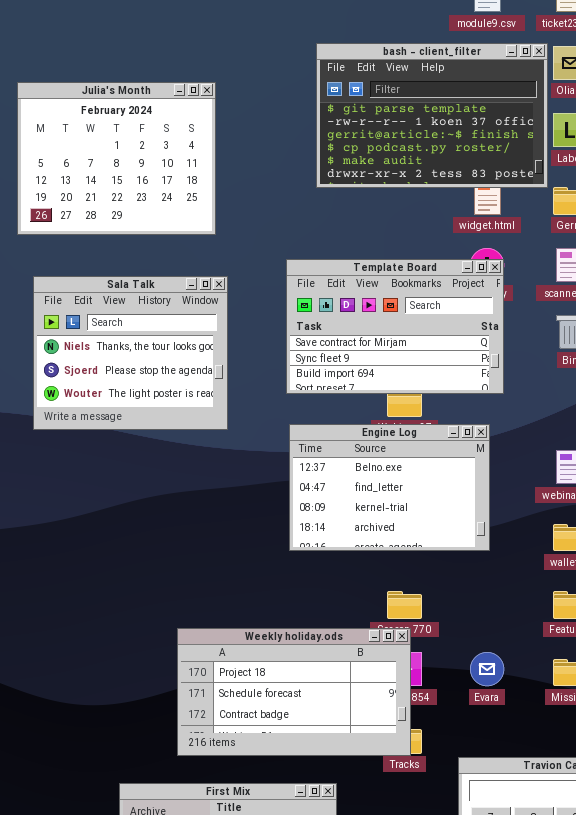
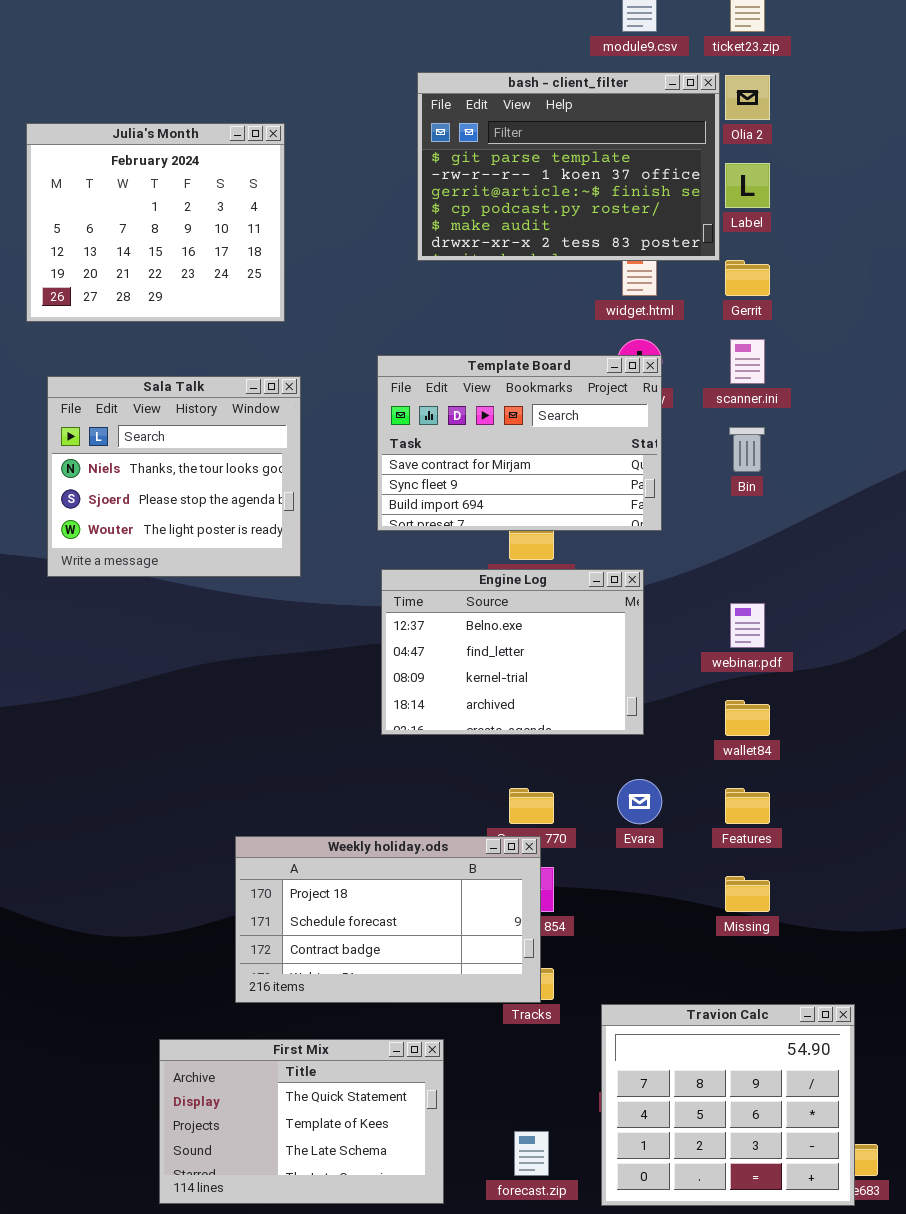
Evara: [470,652,504,686] -> [617,779,662,824], moved

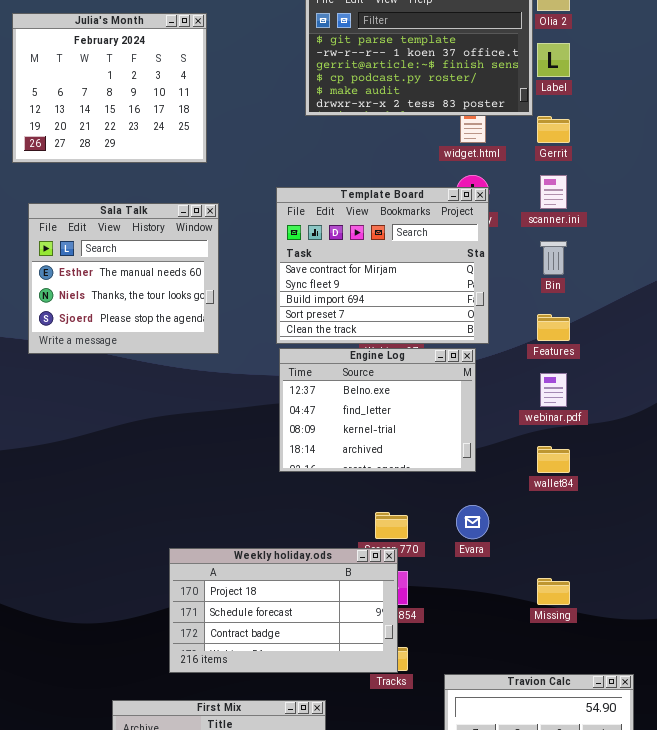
Template Board: [377,355,662,531] -> [276,187,489,344], resized
Sala Talk: [47,376,301,577] -> [28,203,219,354], scrolled up 1 row
Features: [725,788,770,824] -> [537,314,570,341], moved

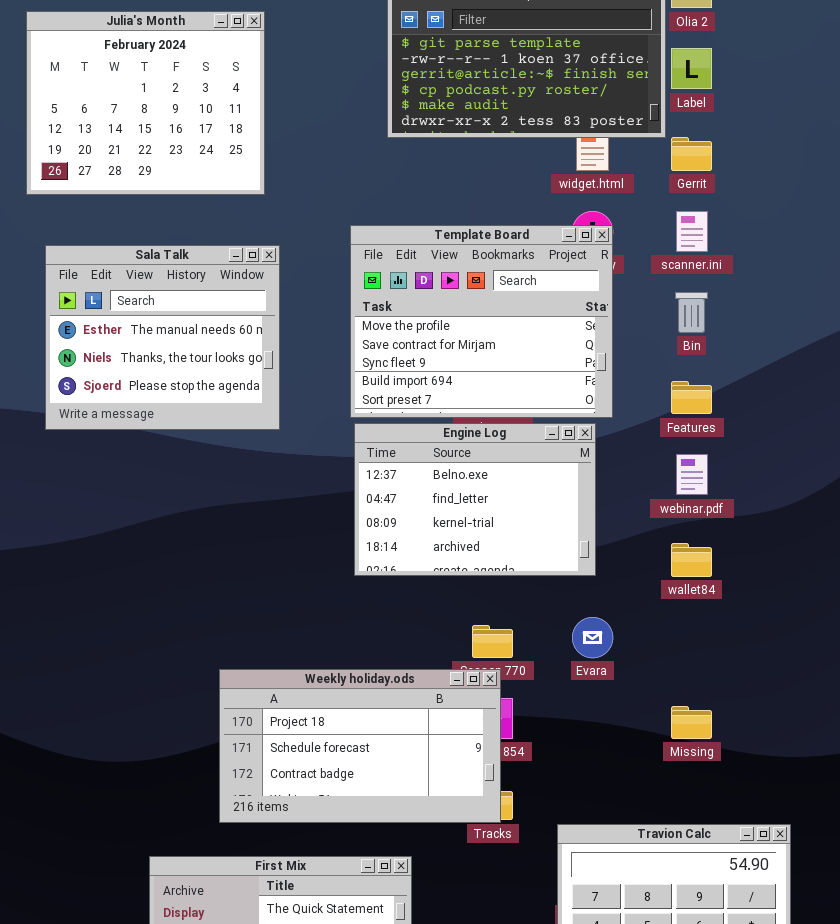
Template Board: [276,187,489,344] -> [350,225,613,418], scrolled up 1 row

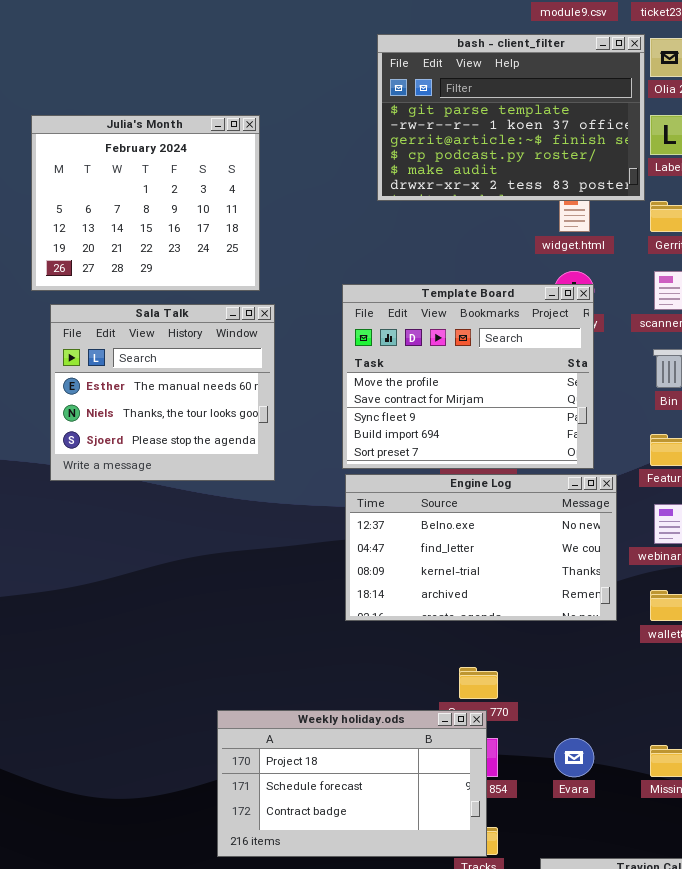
Julia's Month: [26,11,265,195] -> [31,115,260,291], moved
Engine Log: [354,423,596,576] -> [345,474,617,621], resized
Evara: [572,617,613,658] -> [554,738,594,777], moved

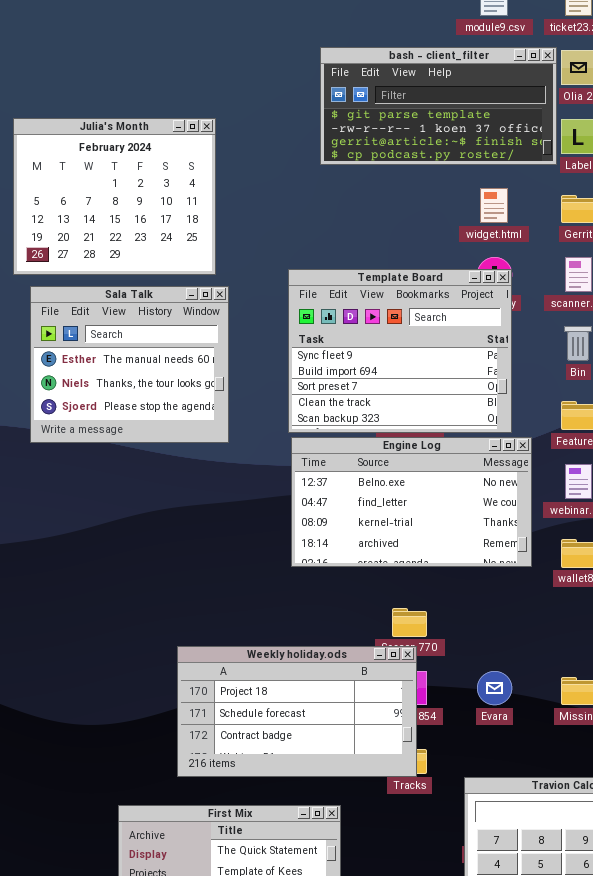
bash - client_filter: [377,34,645,201] -> [320,47,557,165], resized
Template Board: [342,284,594,469] -> [288,269,512,433], scrolled down 2 rows

